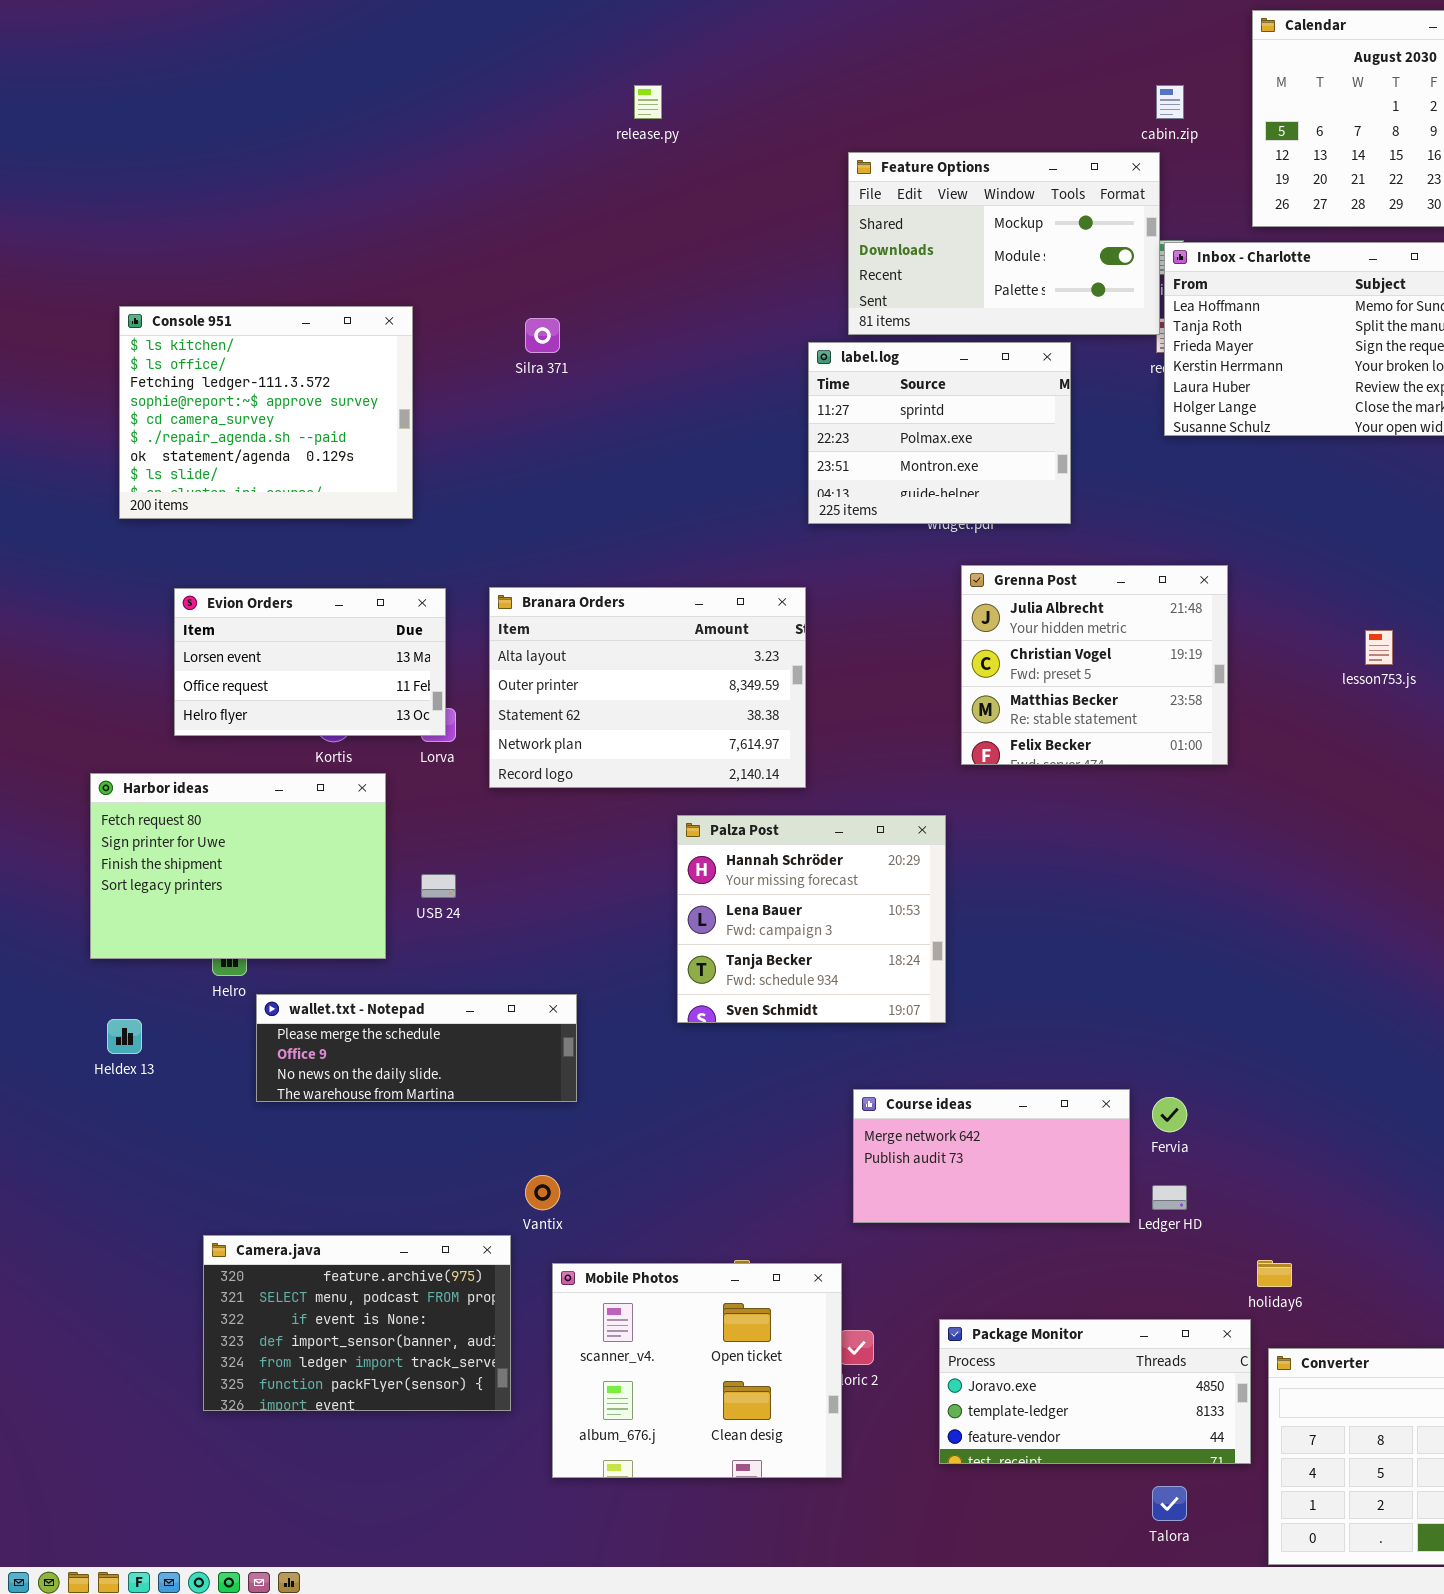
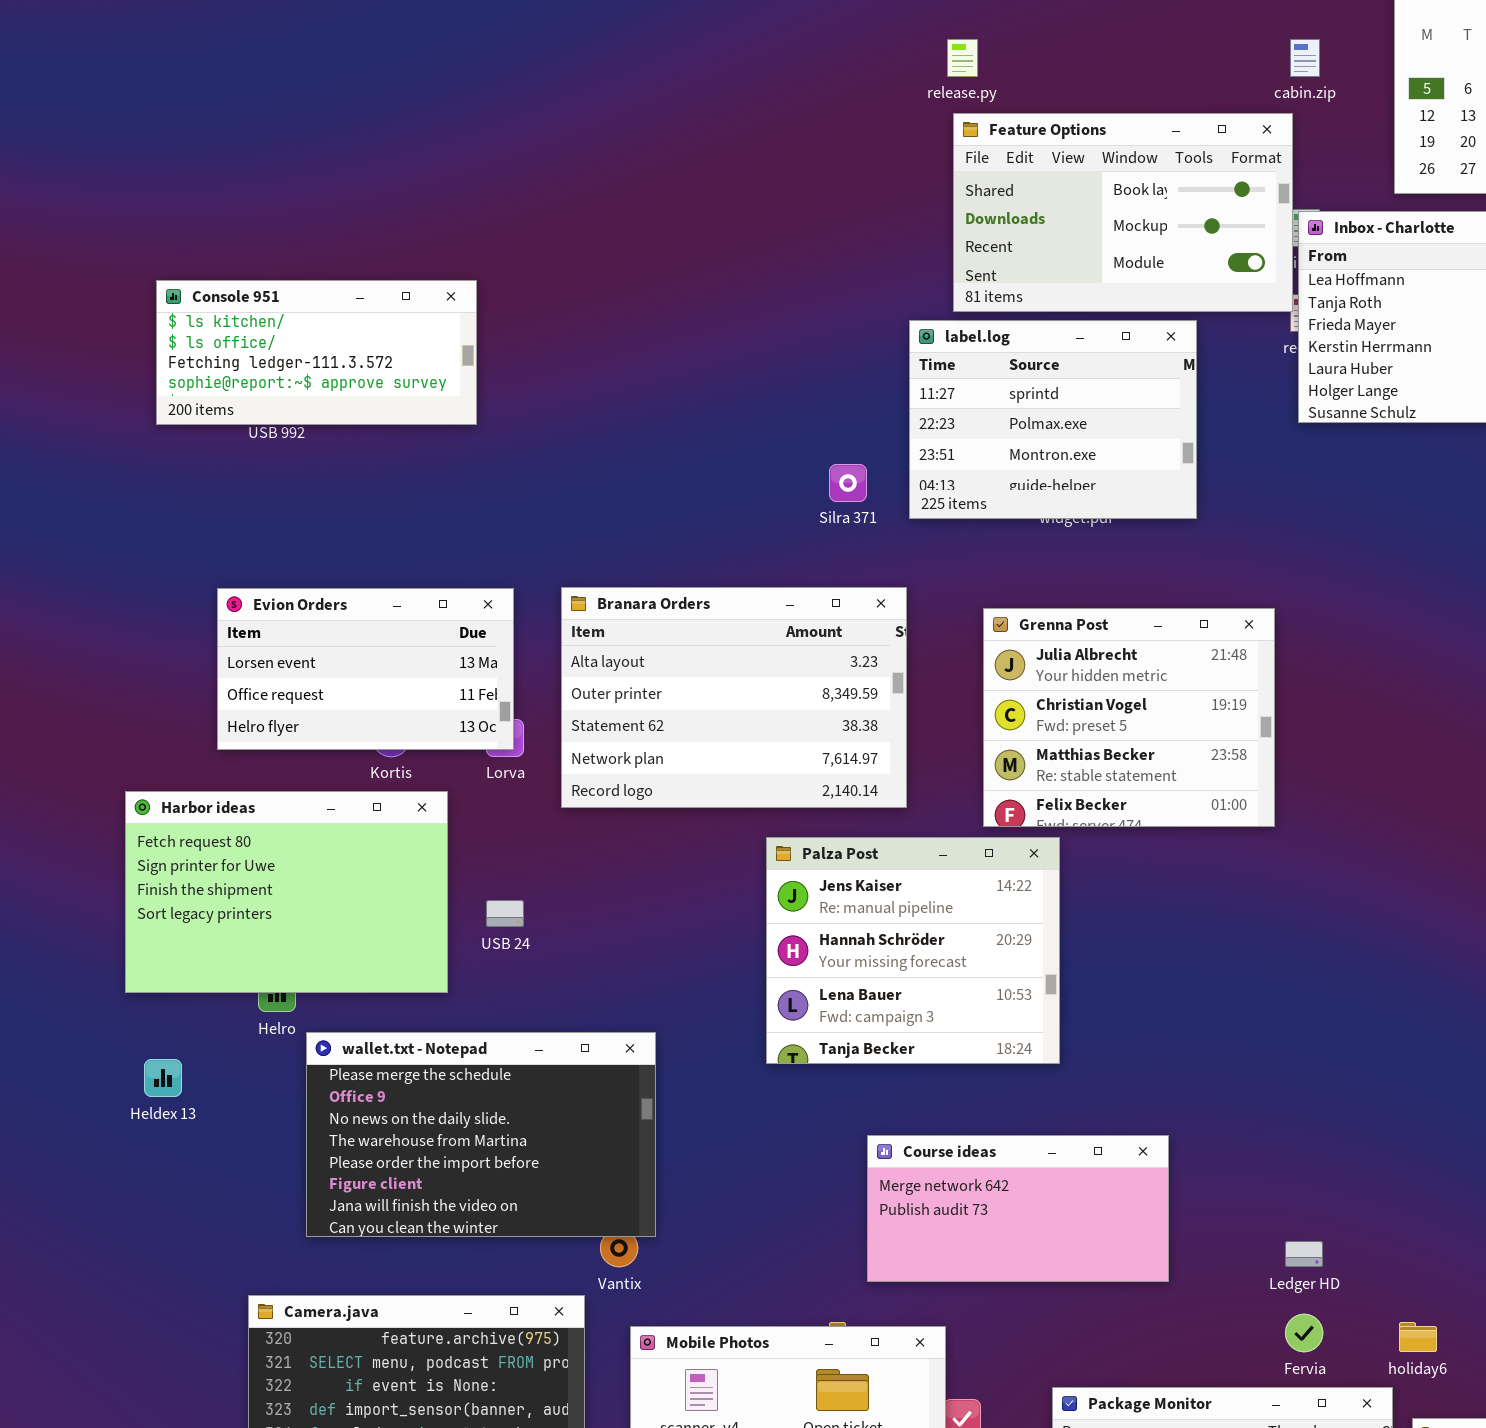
release.py: [634,85,662,119] -> [947,39,978,77], moved
Feature Options: [848,152,1160,335] -> [953,113,1293,312], scrolled up 1 row
Console 951: [119,306,413,519] -> [156,280,477,425], resized
Silra 371: [525,318,560,353] -> [829,464,867,502], moved
Grenna Post: [961,565,1228,765] -> [983,608,1275,827], moved
Palza Post: [677,815,946,1023] -> [766,837,1060,1064], scrolled up 1 row
wallet.txt - Notepad: [256,994,577,1102] -> [306,1032,656,1237], resized
Course ideas: [853,1089,1130,1223] -> [867,1135,1169,1282], moved
Fervia: [1152,1097,1187,1132] -> [1285,1314,1323,1352], moved

